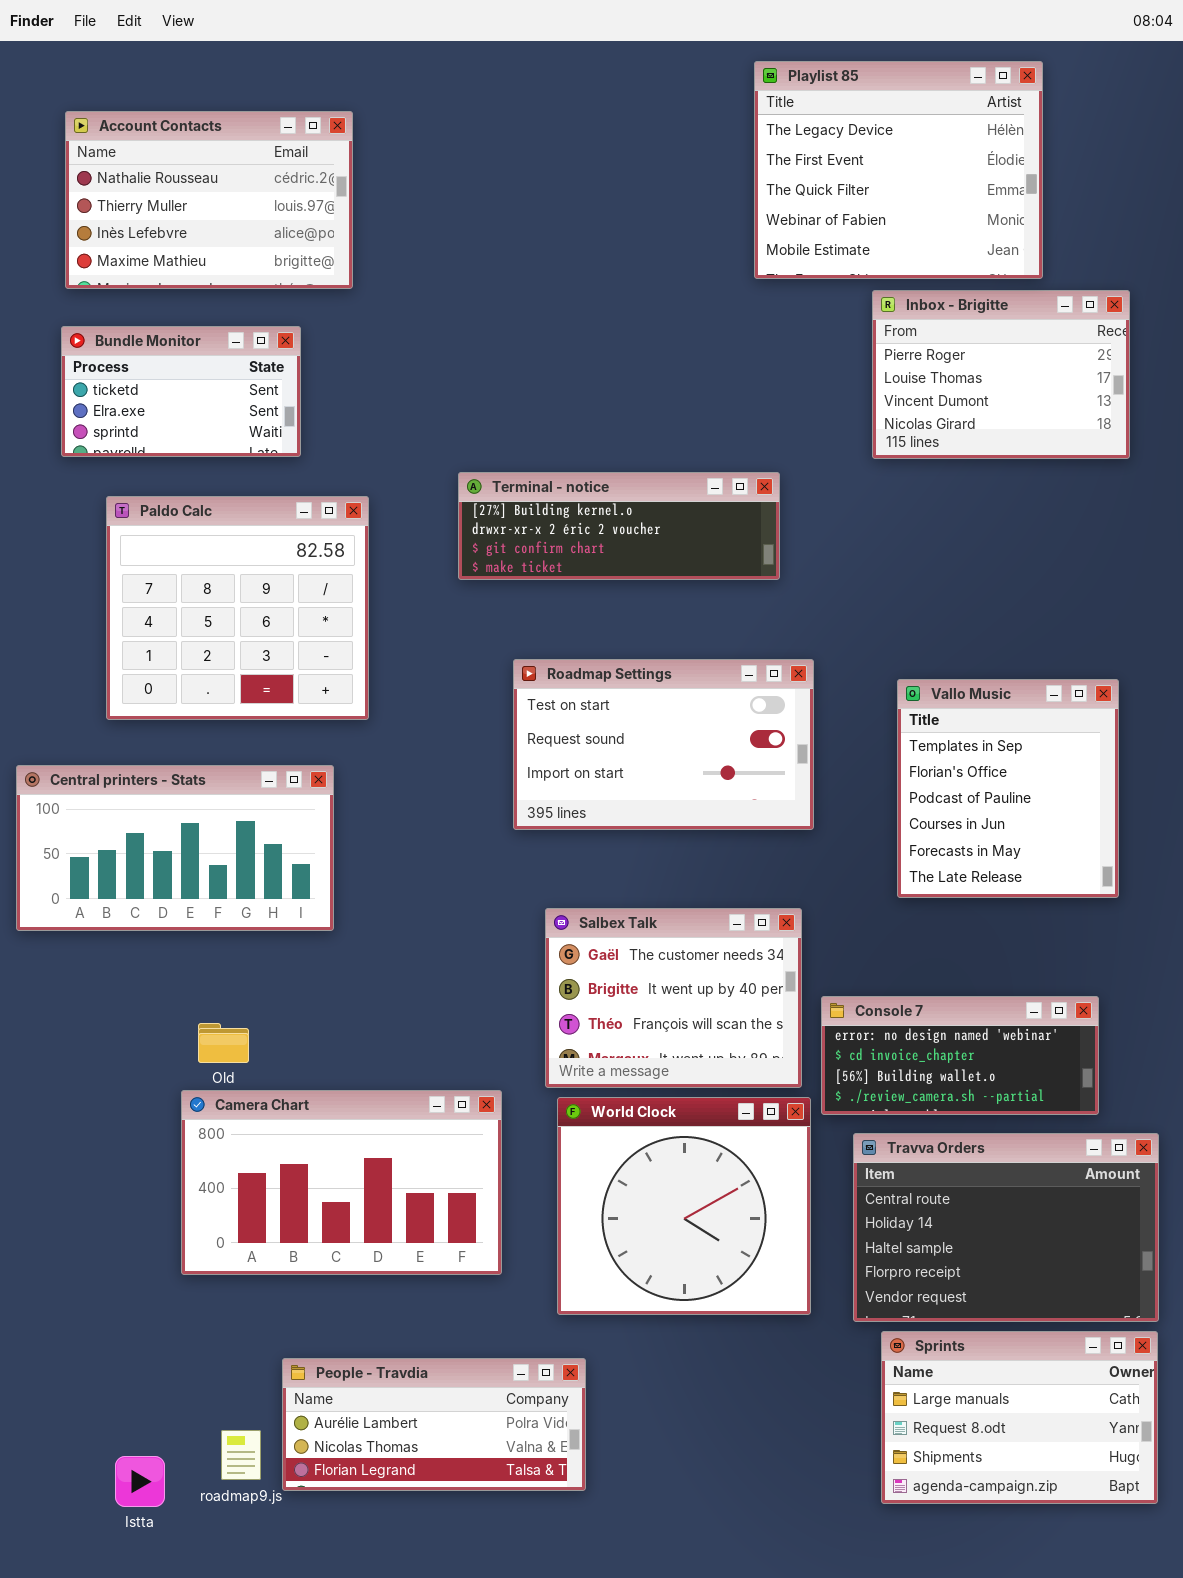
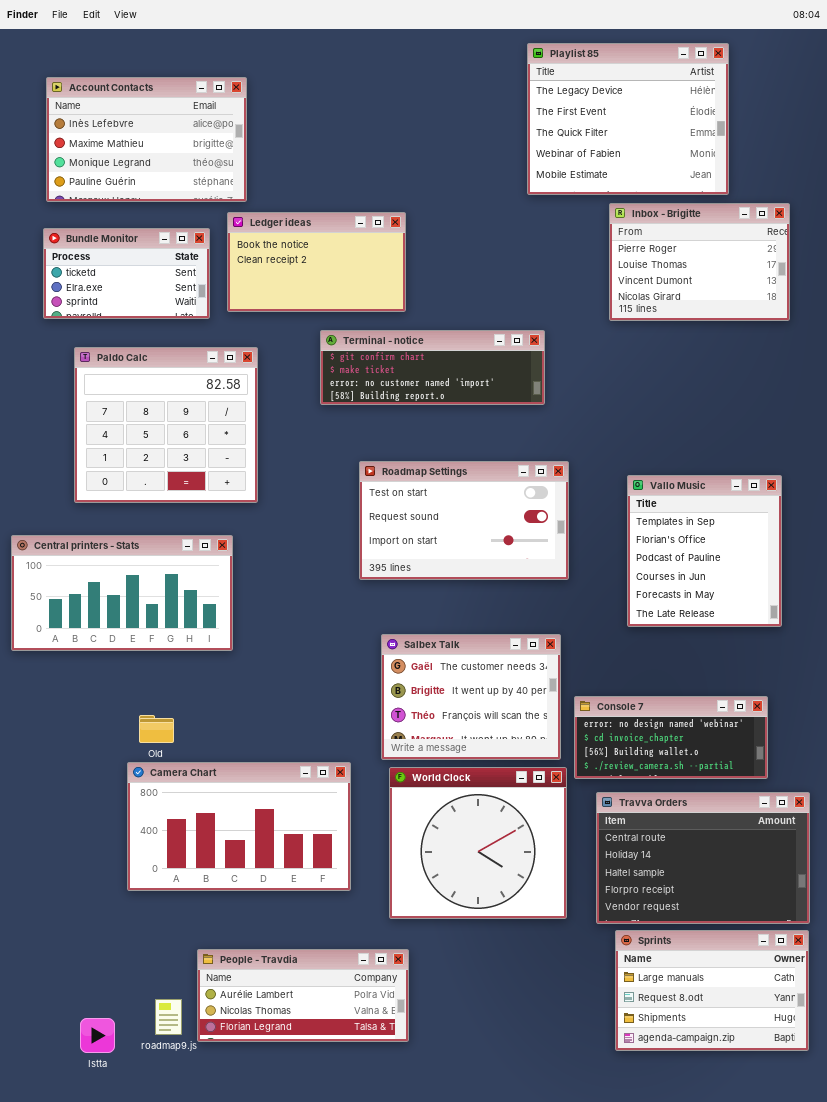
Account Contacts: [65,111,353,289] -> [46,77,247,202], scrolled down 2 rows
Ledger ideas: none -> [227,212,406,312], opened
Terminal - notice: [458,472,780,580] -> [320,330,545,405], scrolled down 2 rows

